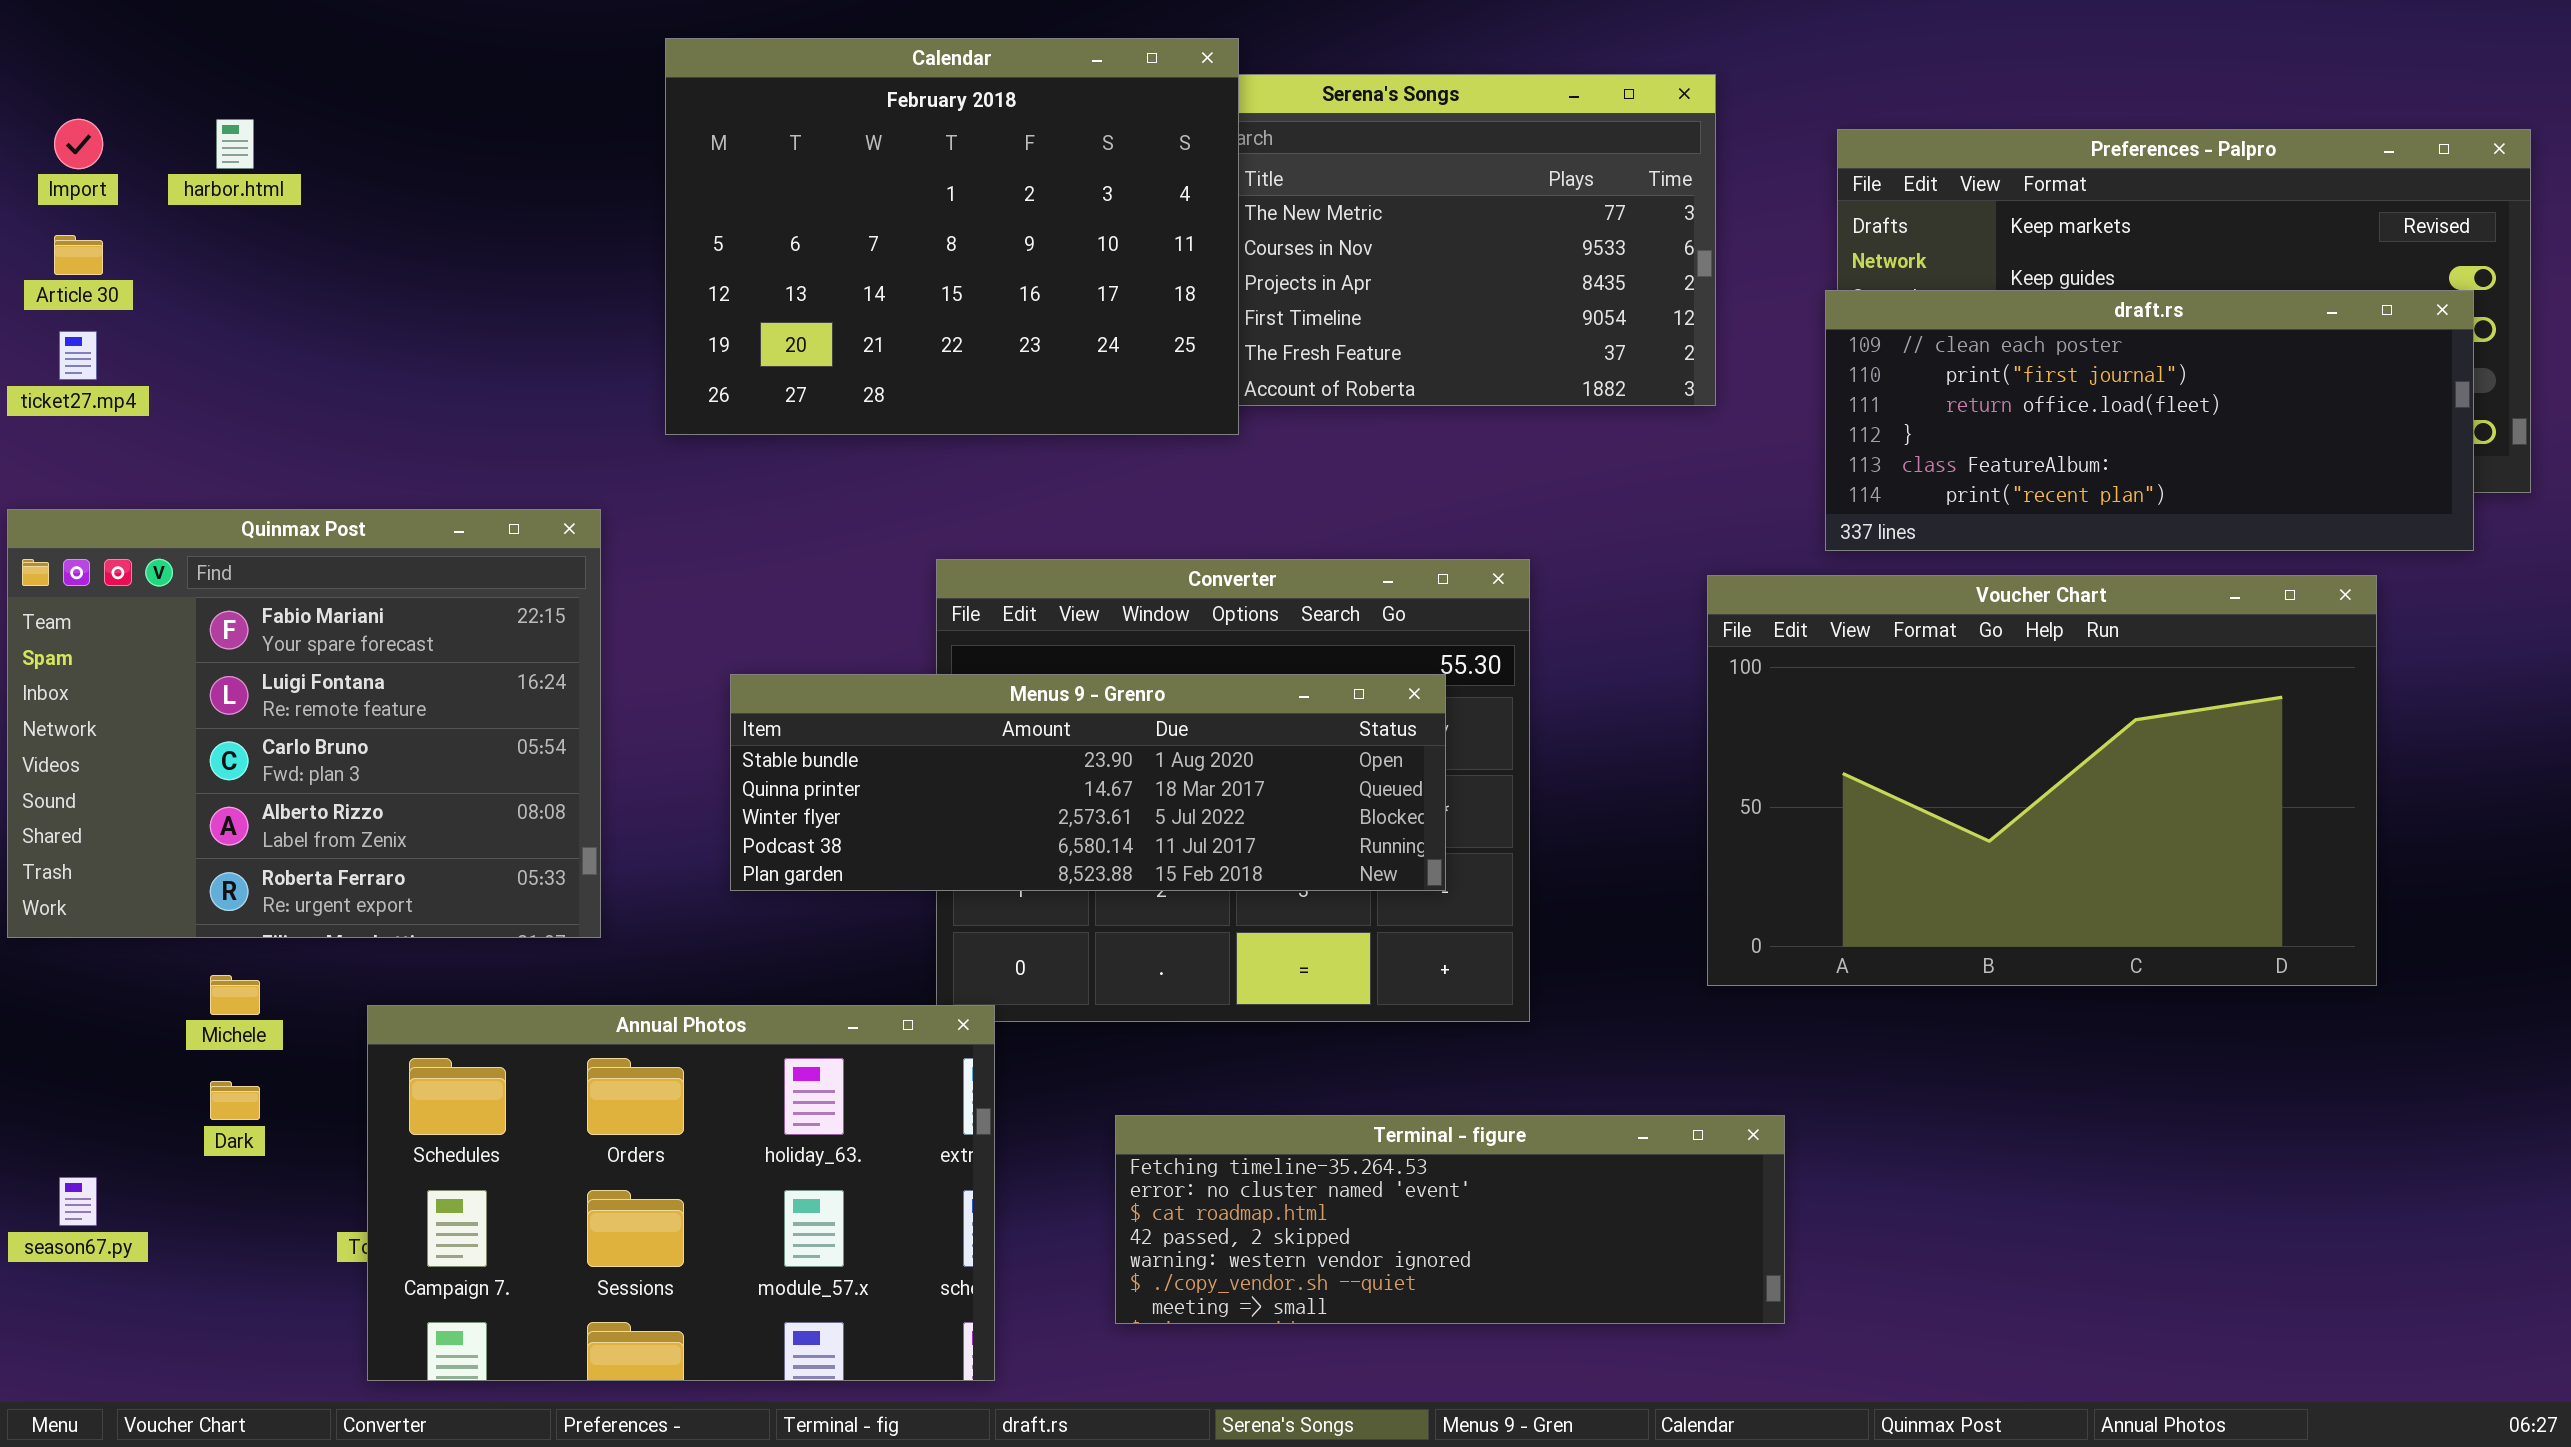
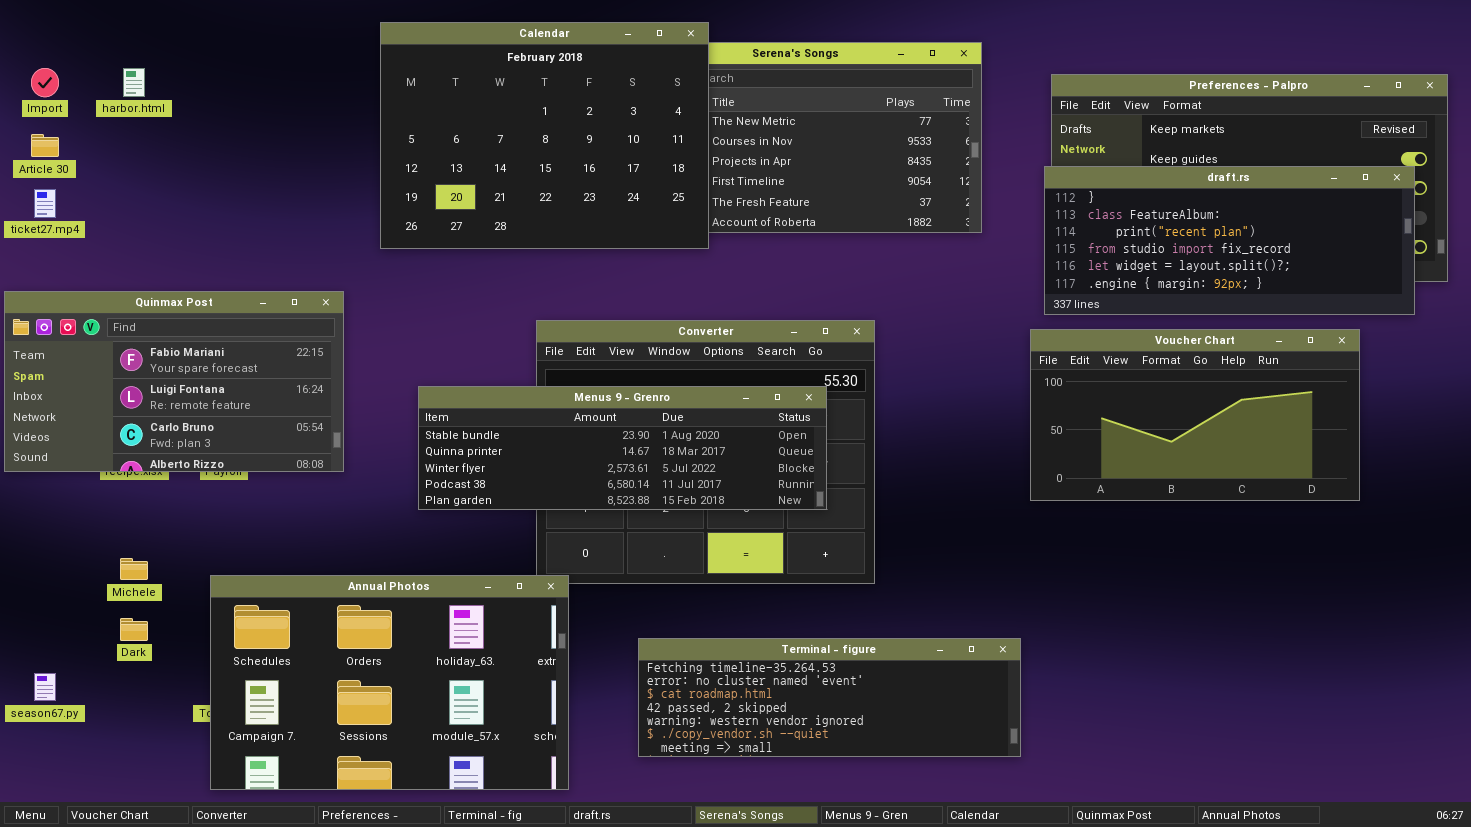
draft.rs: [1825,290,2474,551] -> [1044,166,1415,315], scrolled down 3 rows
Quinmax Post: [7,509,601,938] -> [4,291,344,472], resized
Voucher Chart: [1707,575,2377,986] -> [1030,329,1360,501], resized

